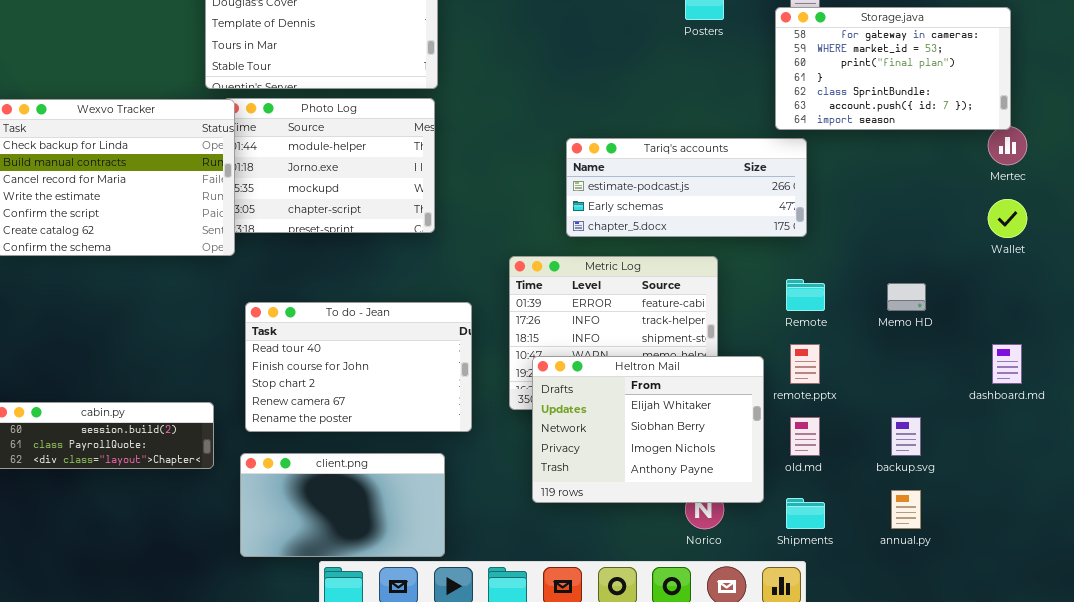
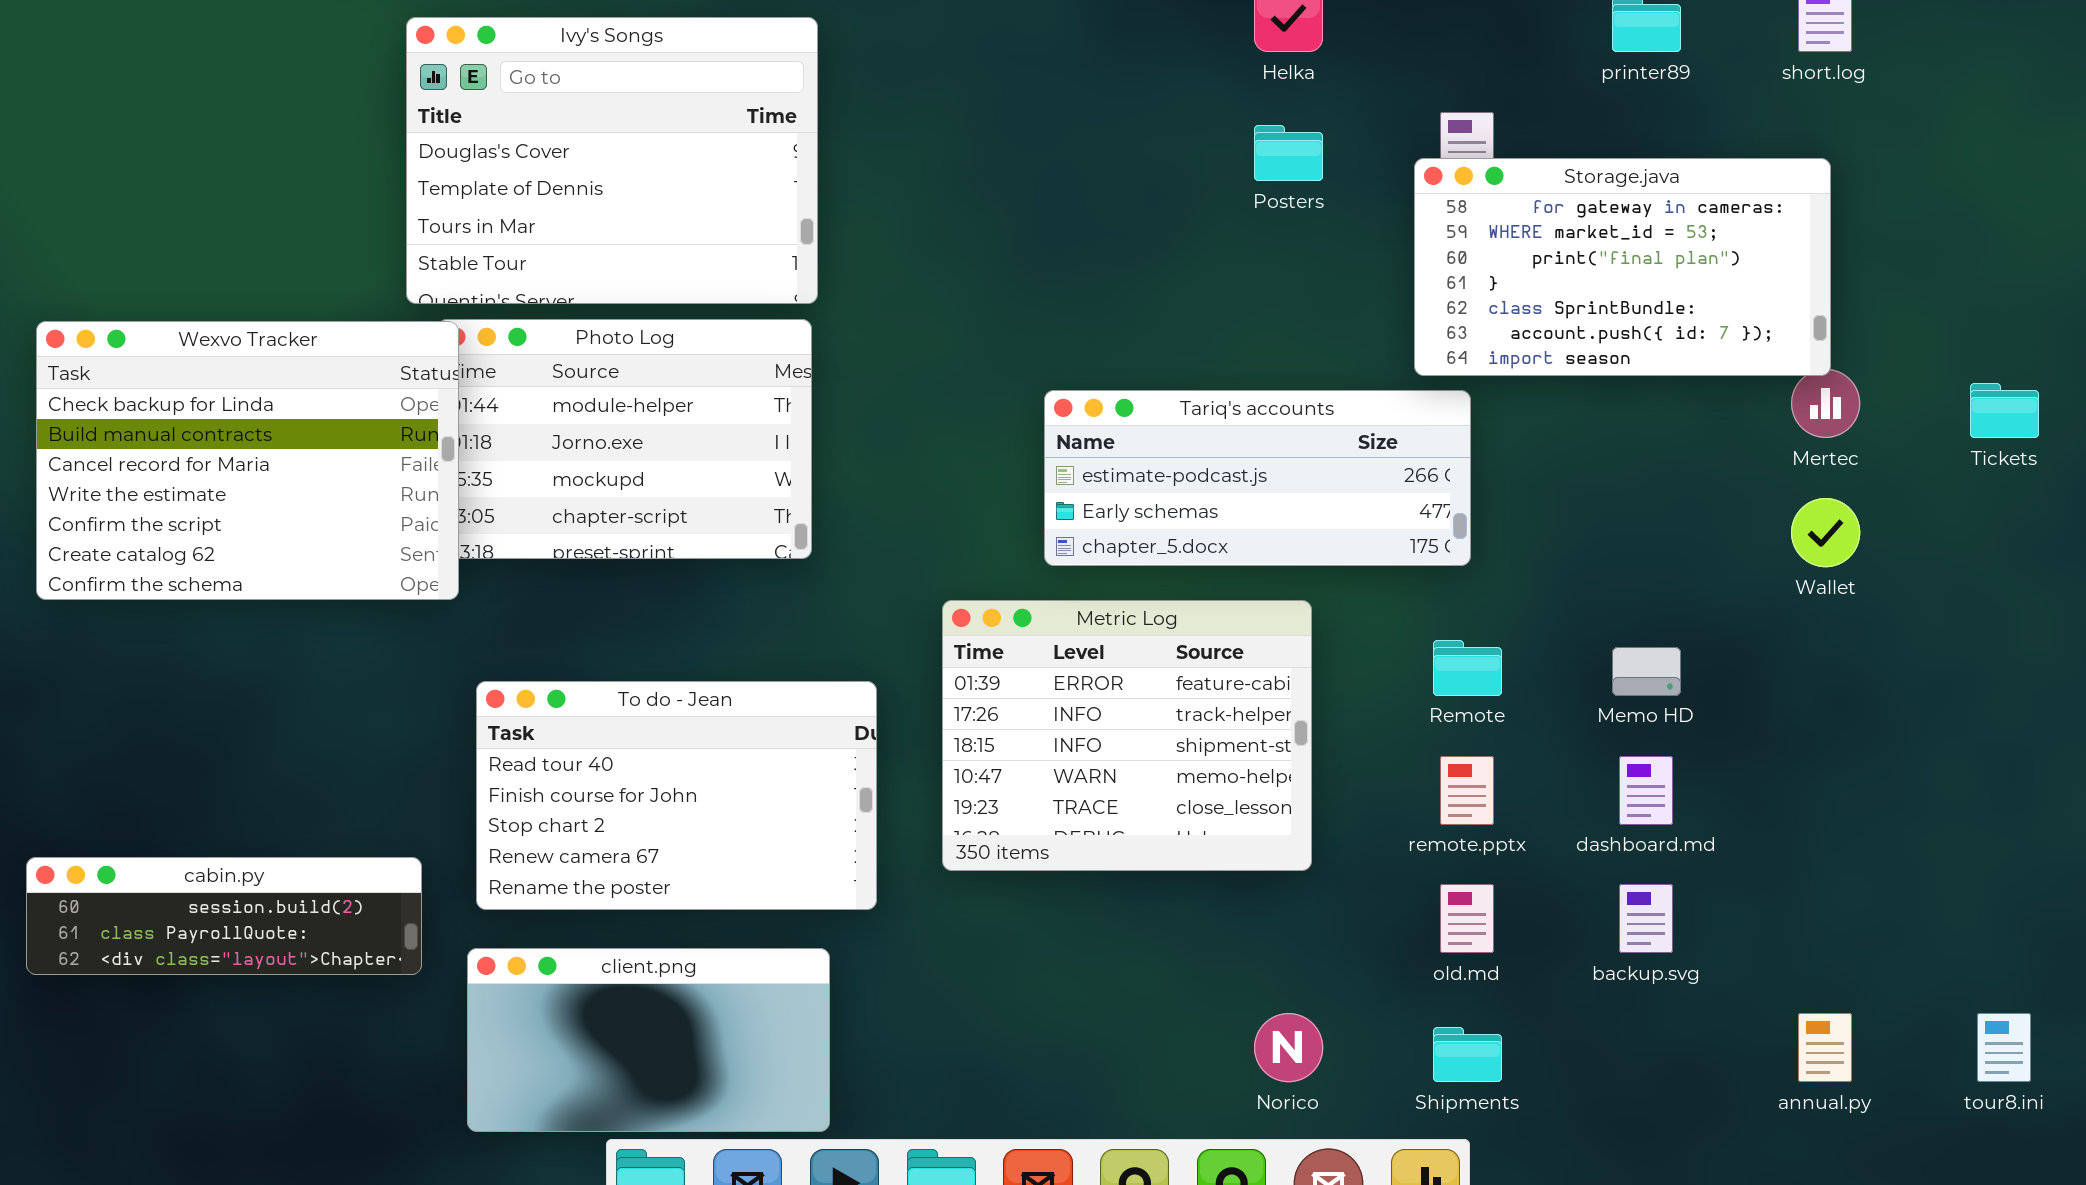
dashboard.md: [992,344,1022,384] -> [1619,756,1673,825], moved
Heltron Mail: [532,356,764,503] -> none, closed
annual.py: [891,490,921,529] -> [1798,1013,1852,1082], moved

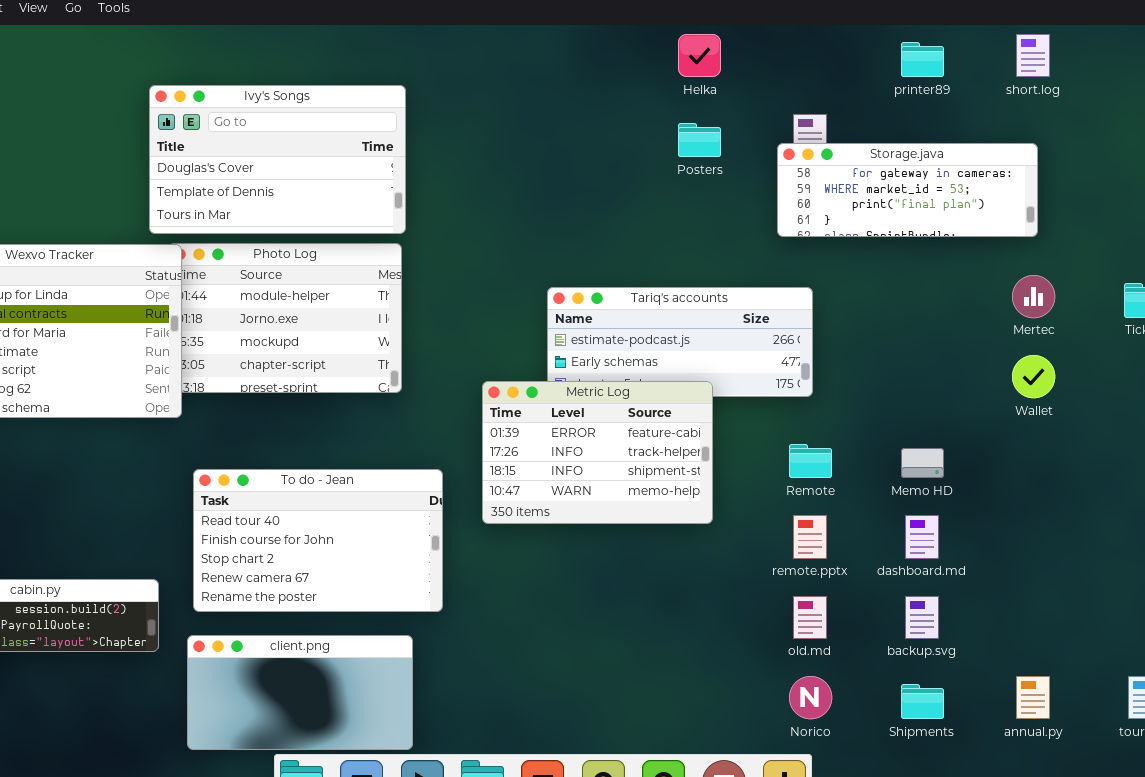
Ivy's Songs: [406,17,818,304] -> [149,85,406,234], resized
Storage.java: [1414,158,1831,376] -> [777,143,1038,237], resized
Metric Log: [942,600,1312,871] -> [482,381,713,524], moved, resized
Norico: [1254,1013,1323,1082] -> [789,676,832,719], moved
Shipments: [1433,1027,1502,1082] -> [901,684,944,719], moved

